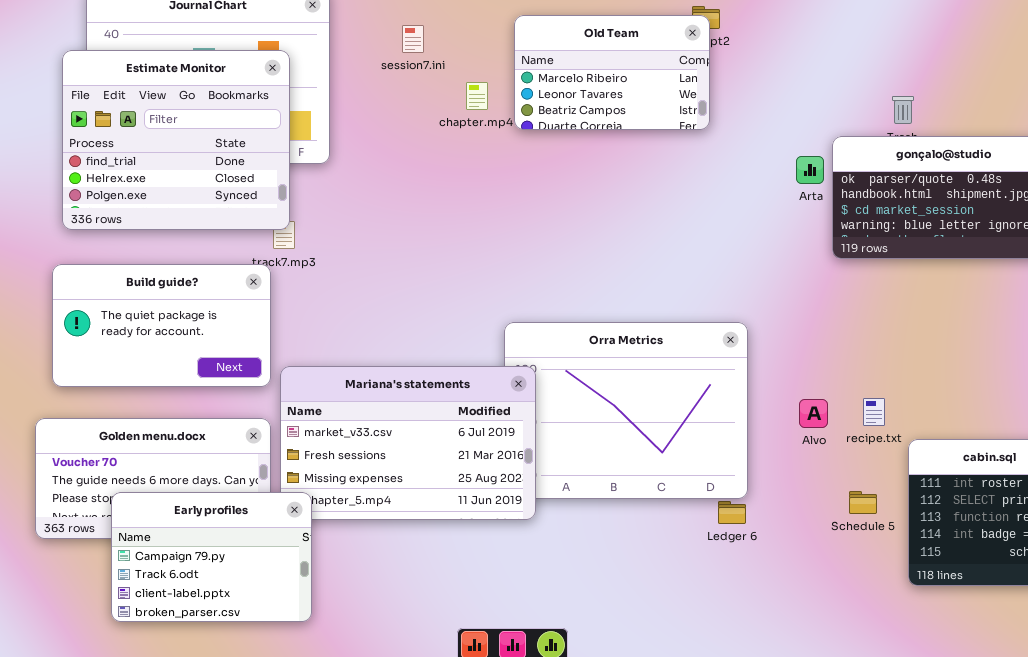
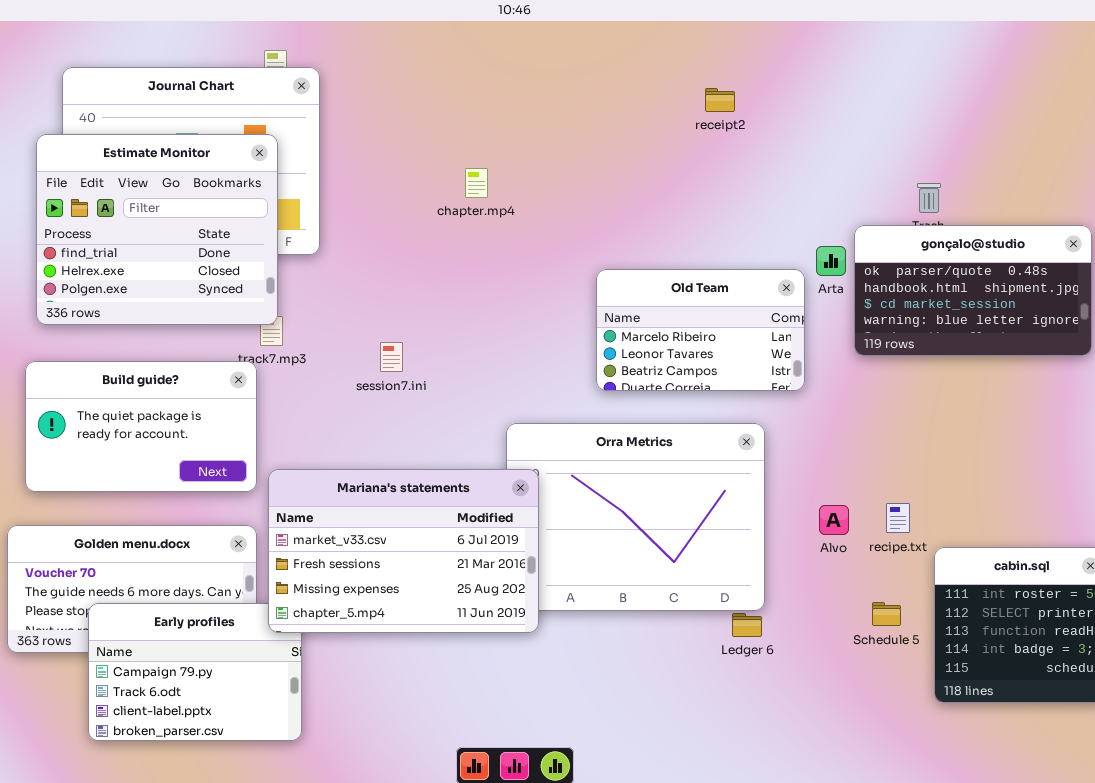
Old Team: [514,15,710,130] -> [596,269,805,391], moved
session7.ini: [402,25,424,53] -> [380,342,403,372], moved
Mariana's statements: [280,366,536,520] -> [268,469,539,633], raised

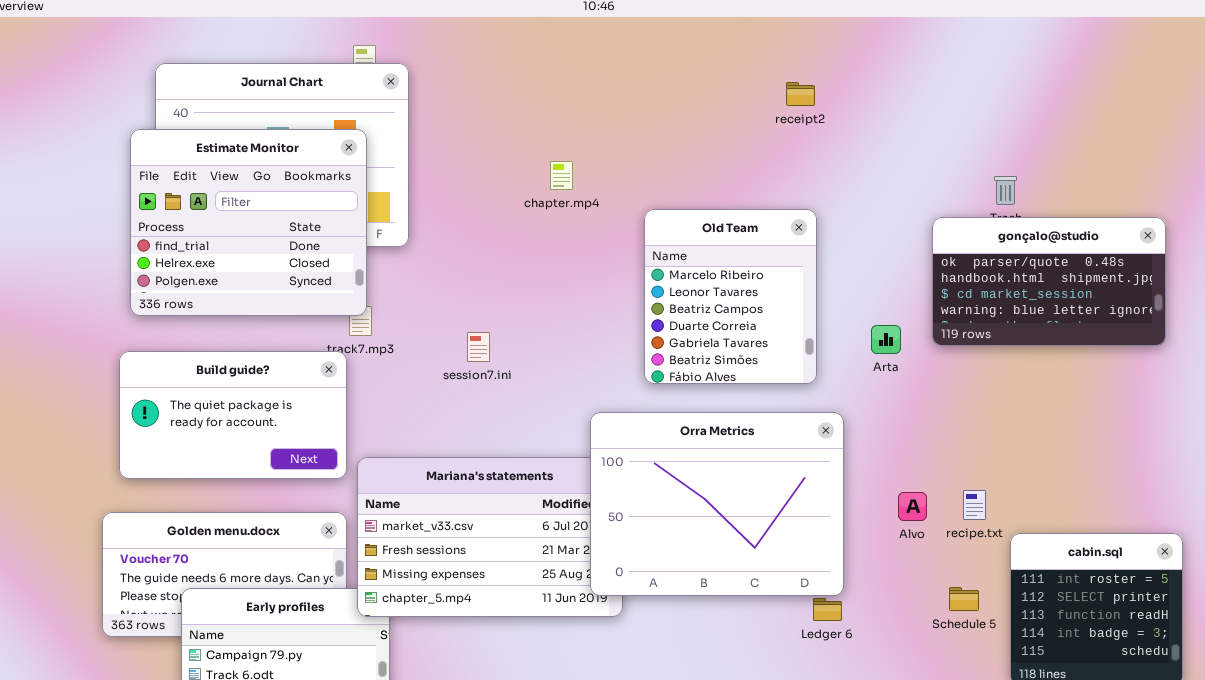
Arta: [816,246,846,276] -> [871,325,901,354], moved
Old Team: [596,269,805,391] -> [644,209,817,384], moved, resized
Orra Metrics: [506,423,765,611] -> [590,412,844,596], raised

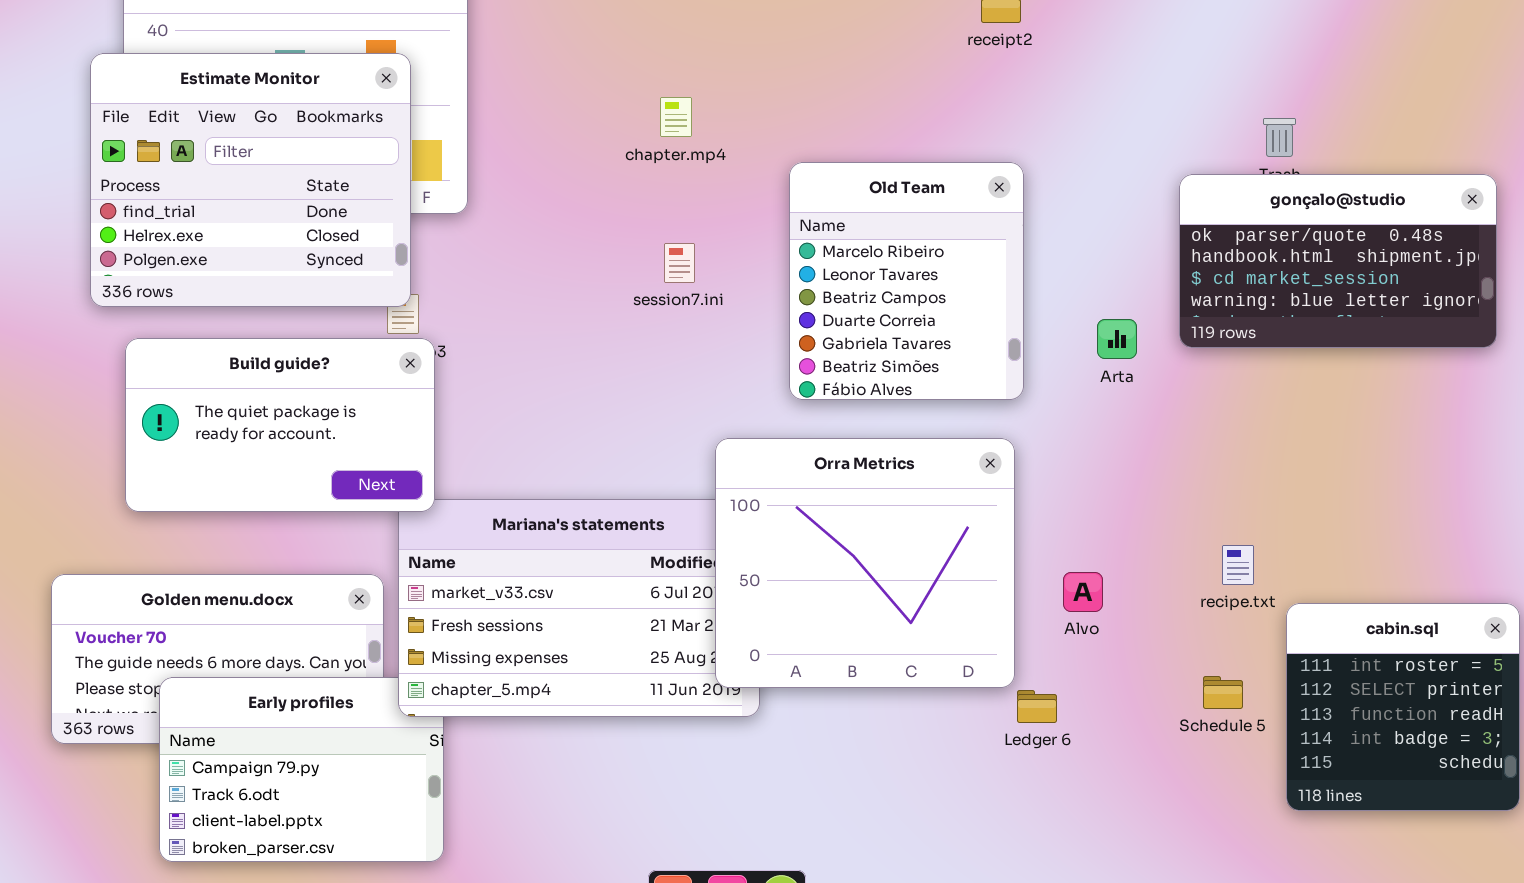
session7.ini: [467,332,490,362] -> [664,243,695,283], moved
Build guide?: [119,351,347,479] -> [125,338,435,512], moved
Orra Metrics: [590,412,844,596] -> [715,438,1015,688], resized
Alvo: [898,492,927,521] -> [1063,572,1103,612], moved

